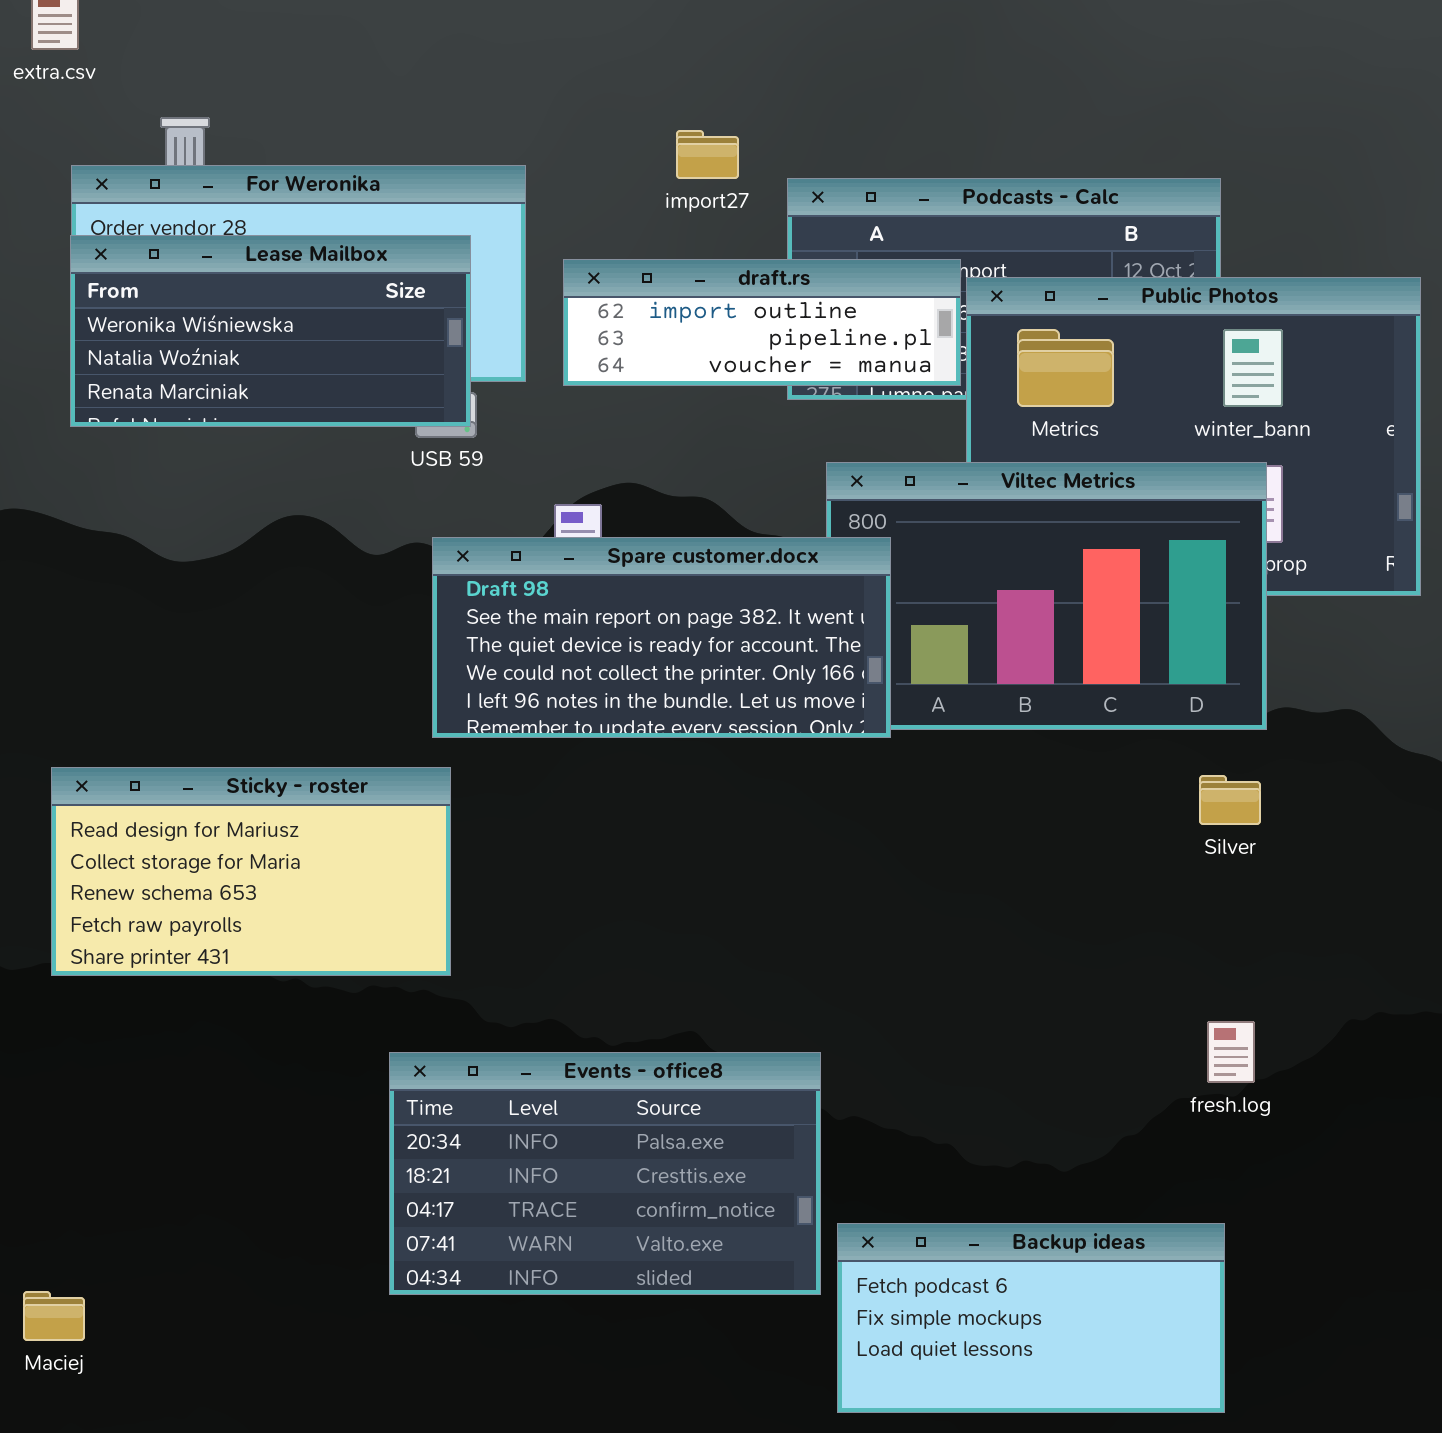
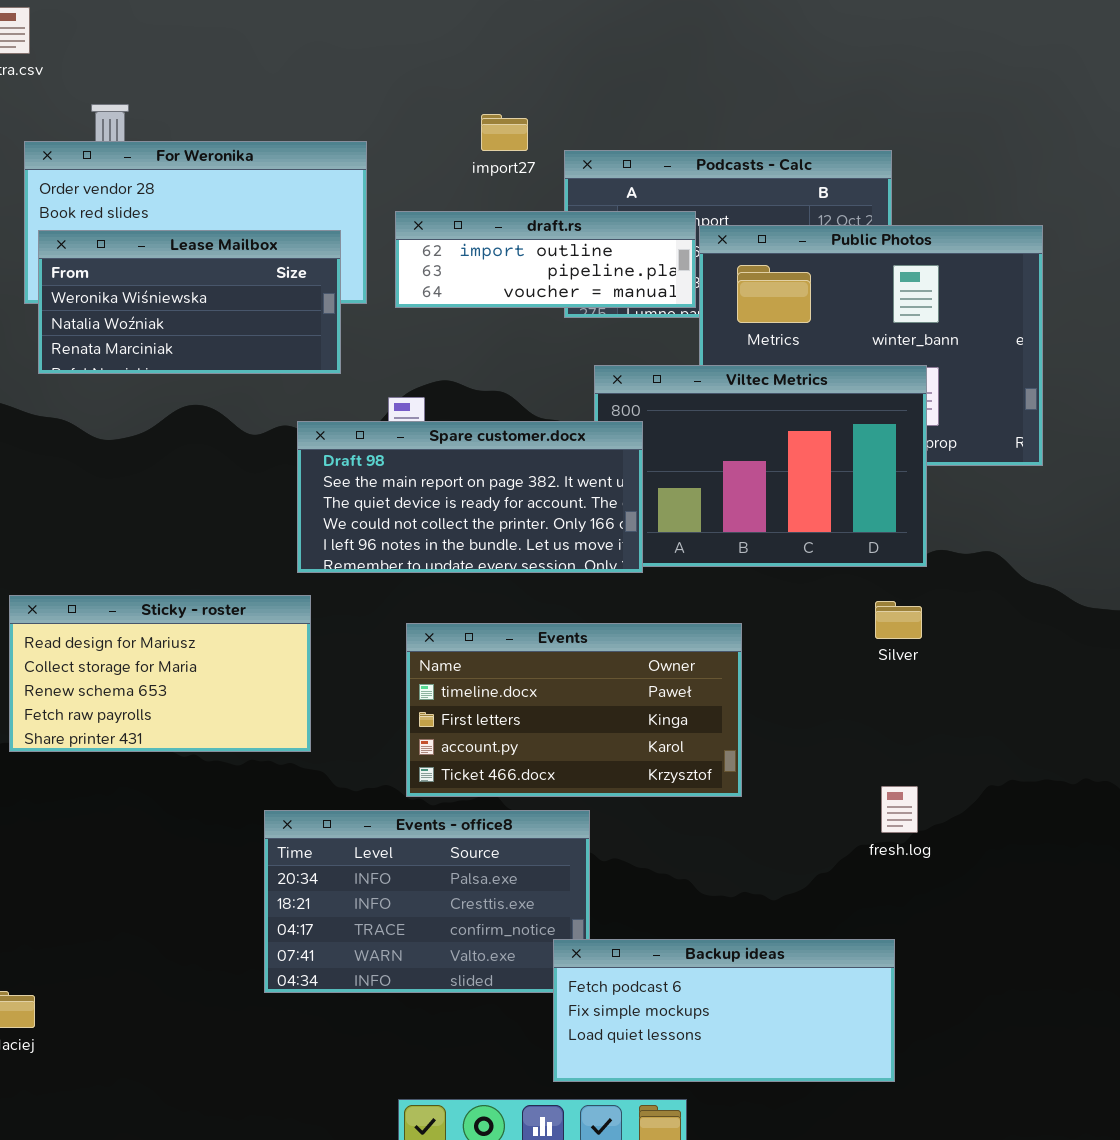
Lease Mailbox: [70,235,471,427] -> [38,230,341,374], moved
Events: none -> [406,623,742,797], opened
Backup ideas: [837,1223,1225,1413] -> [553,939,895,1082], resized

